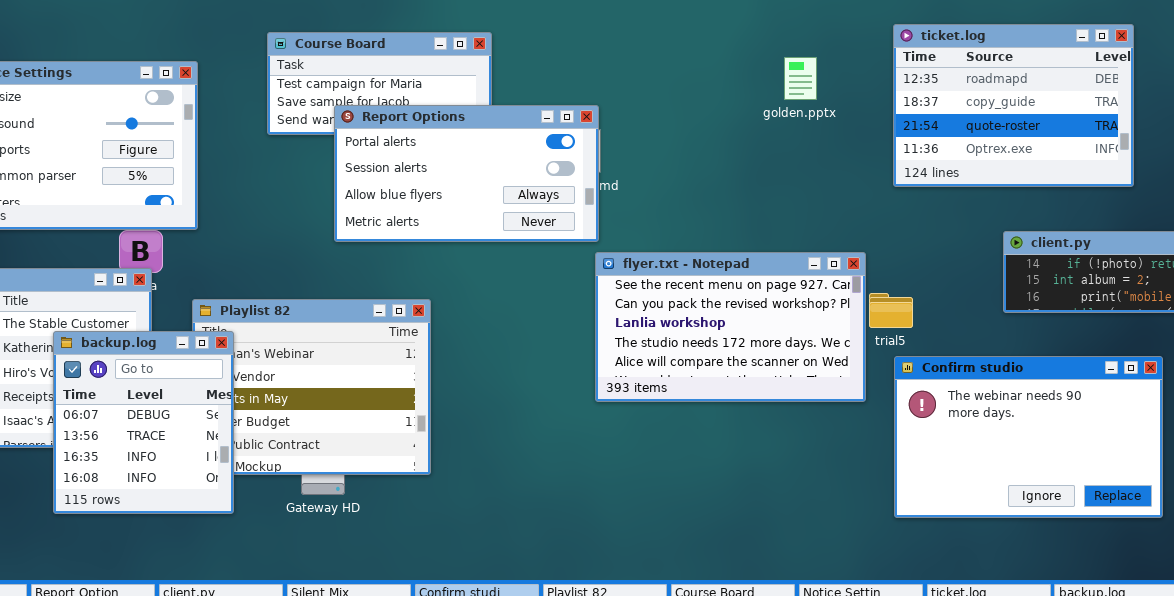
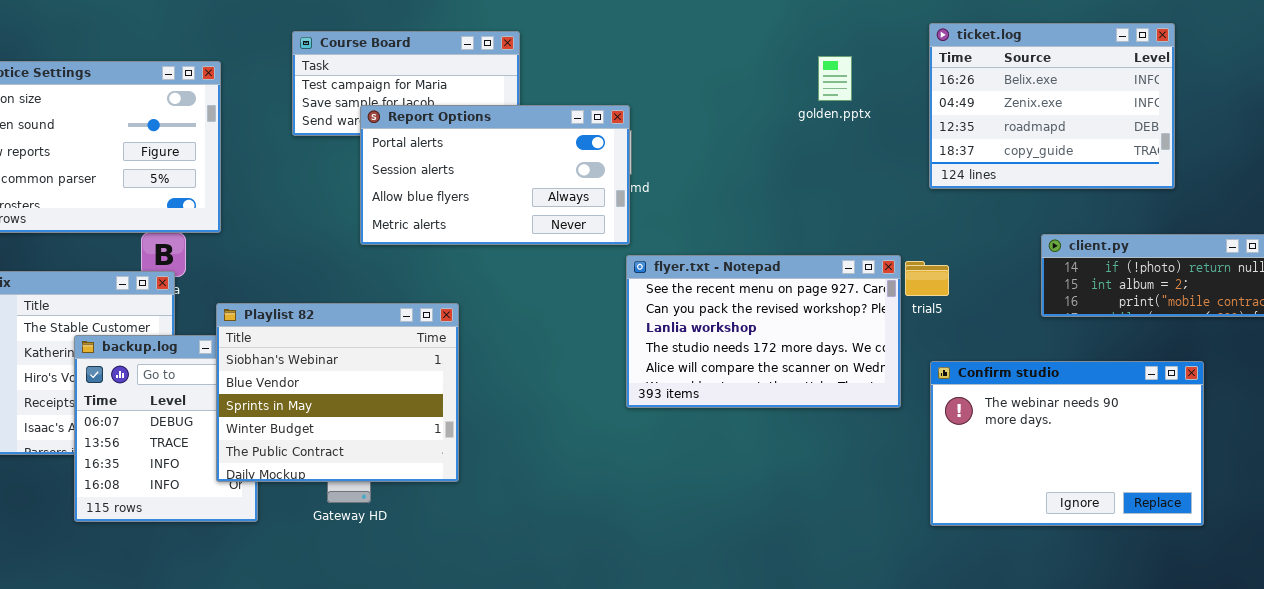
ticket.log: [893,24,1134,187] -> [929,23,1175,189], scrolled up 2 rows
trial5: [869,293,913,328] -> [905,261,949,296], moved
Playlist 82: [192,299,431,475] -> [216,303,459,482], raised

